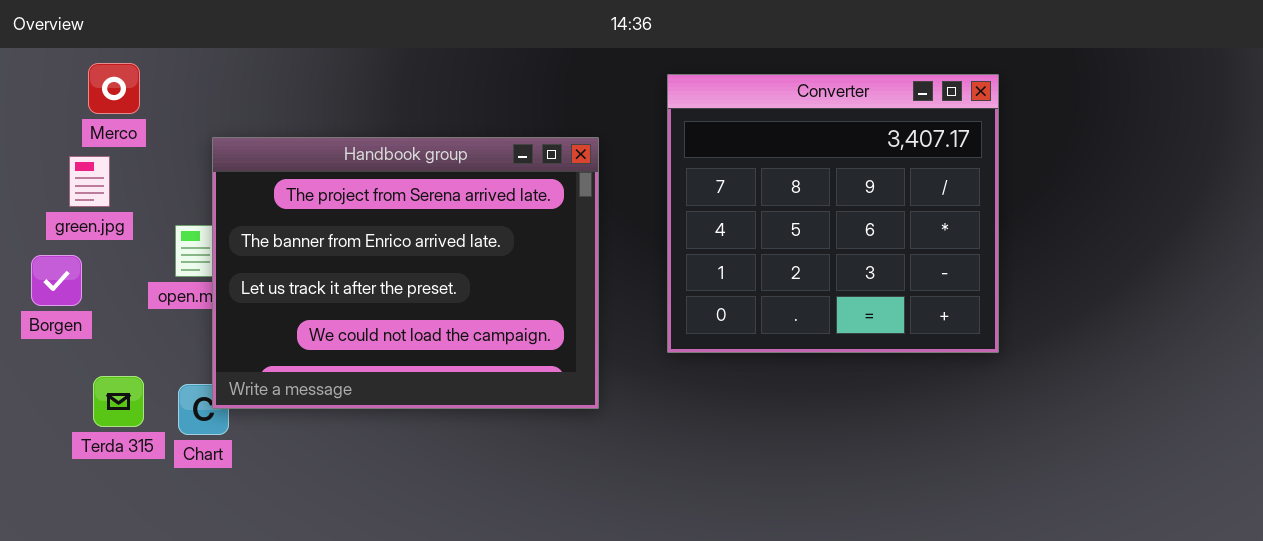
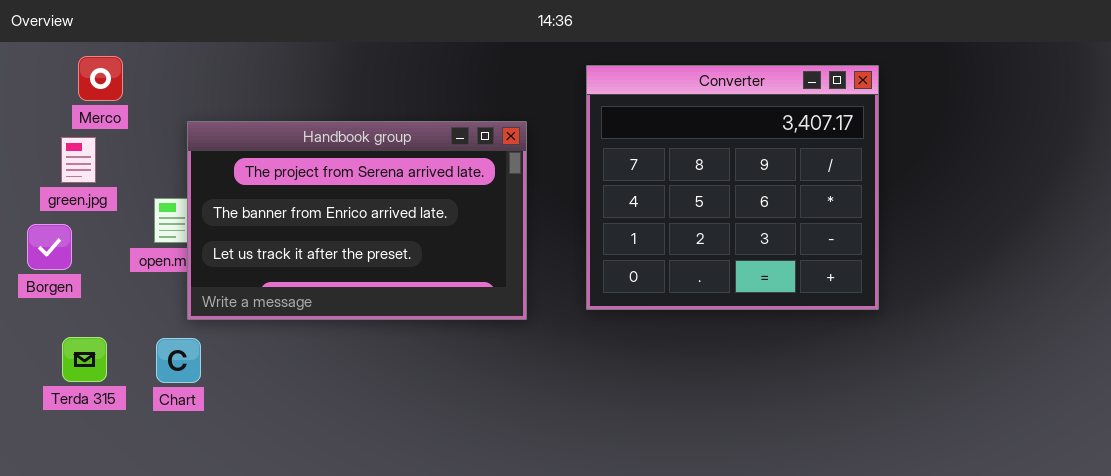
Handbook group: [212,137,599,409] -> [187,121,527,320], resized
Terda 315: [93,376,144,427] -> [62,337,107,382], moved

